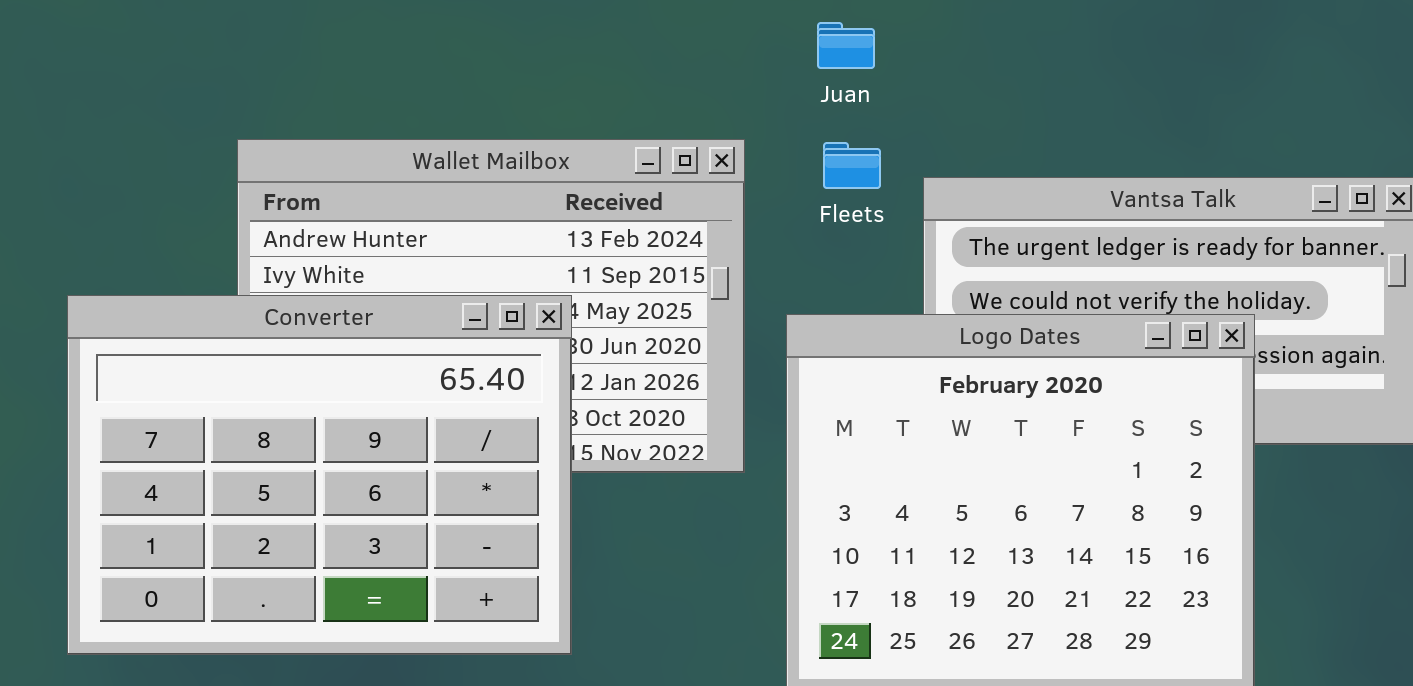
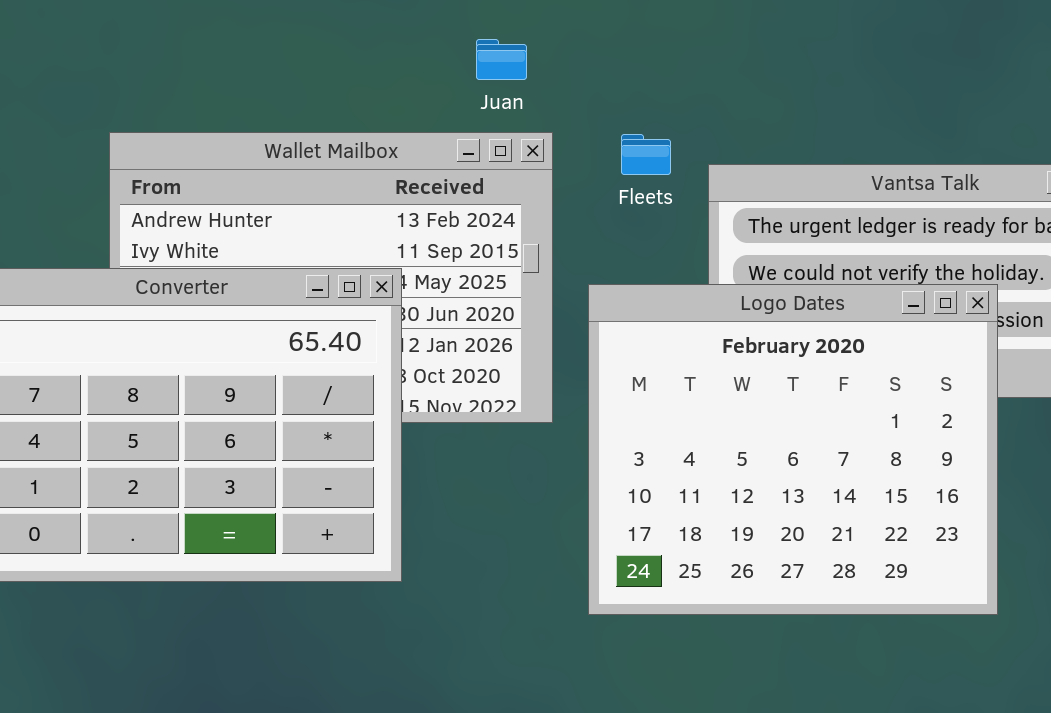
Juan: [817,22,875,69] -> [476,39,527,80], moved

